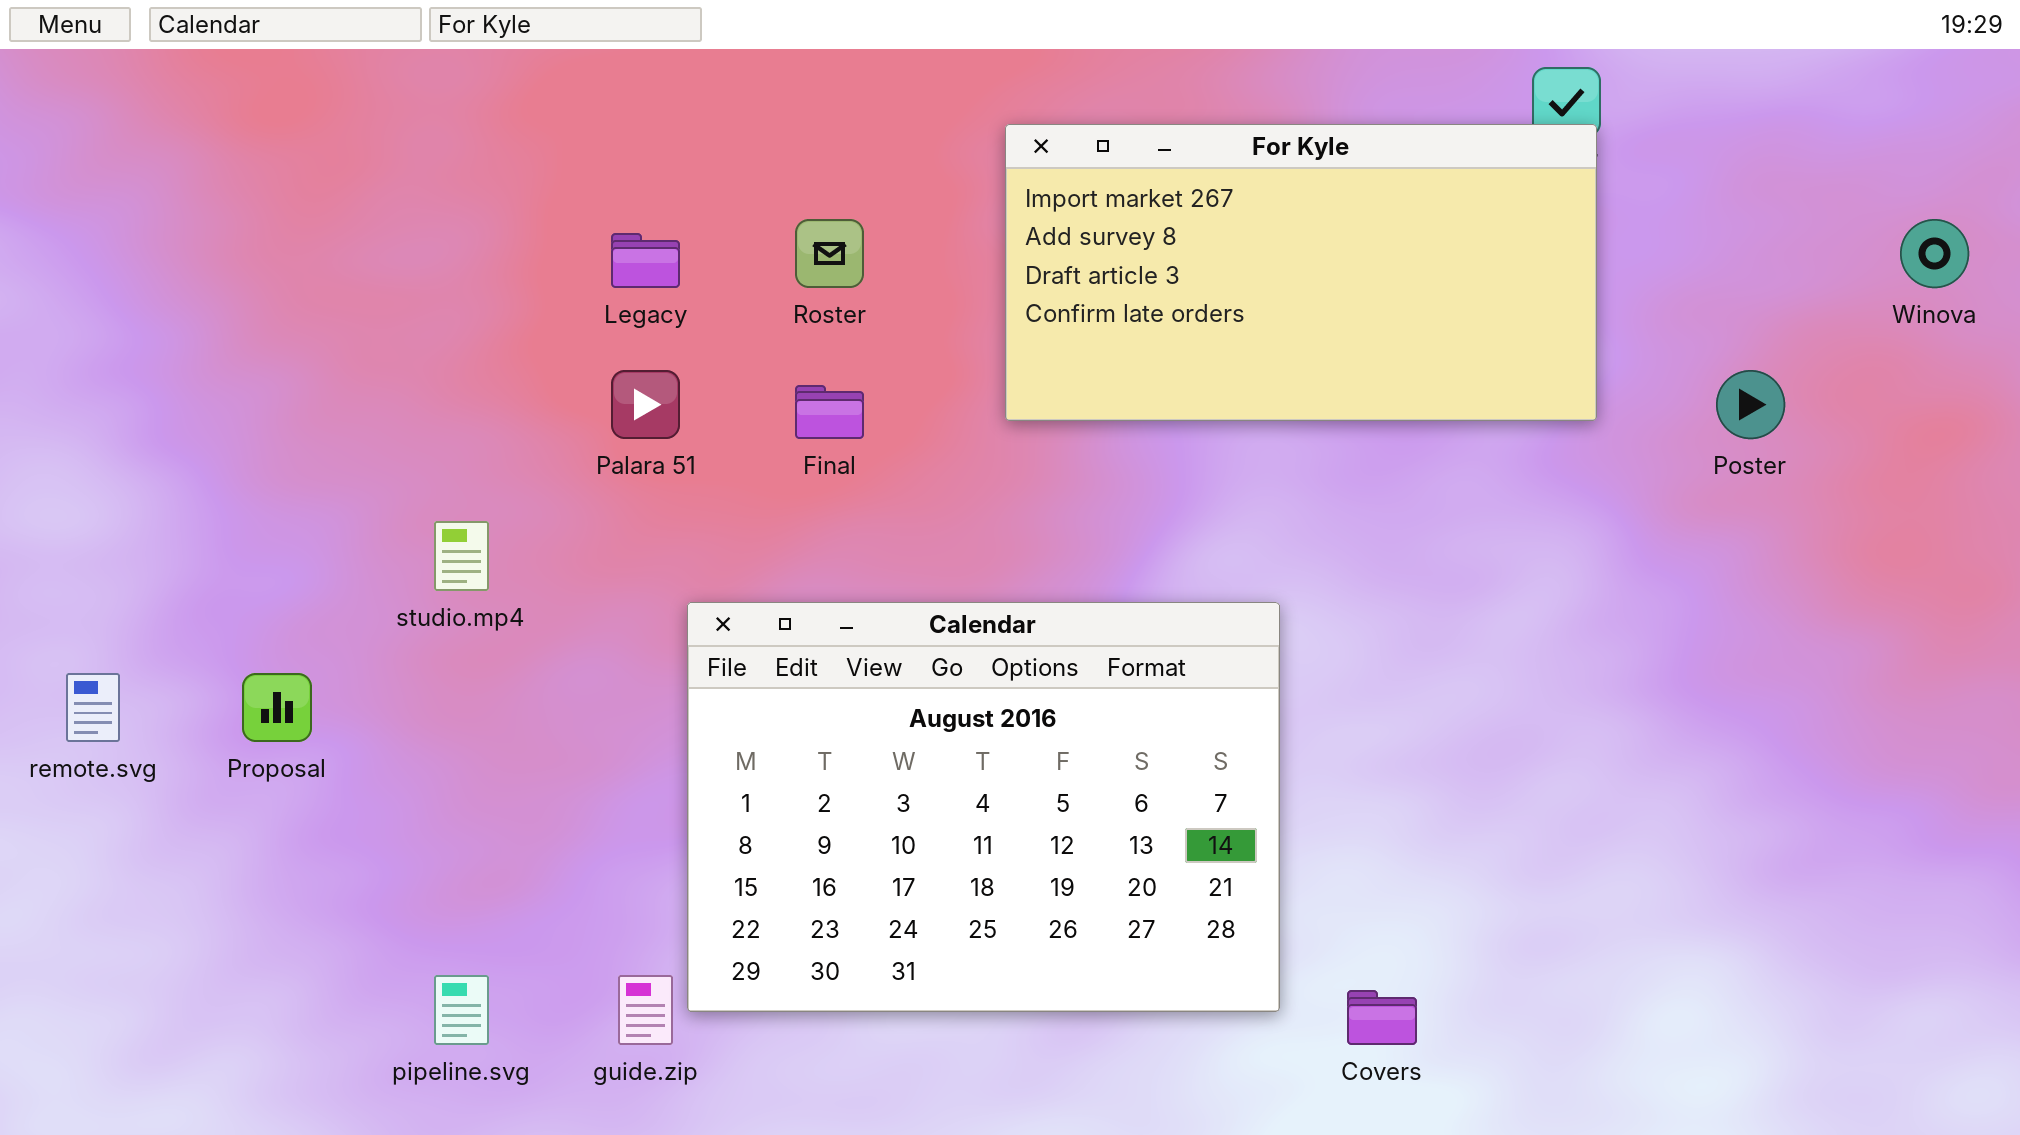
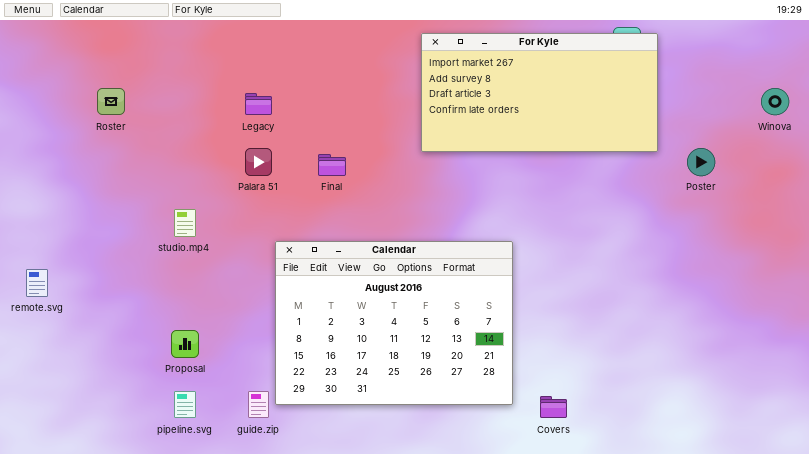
For Kyle: [1005,124,1597,421] -> [421,33,658,152], moved
Roster: [795,219,864,288] -> [97,88,125,115], moved
Proposal: [242,673,312,742] -> [171,330,199,358], moved

